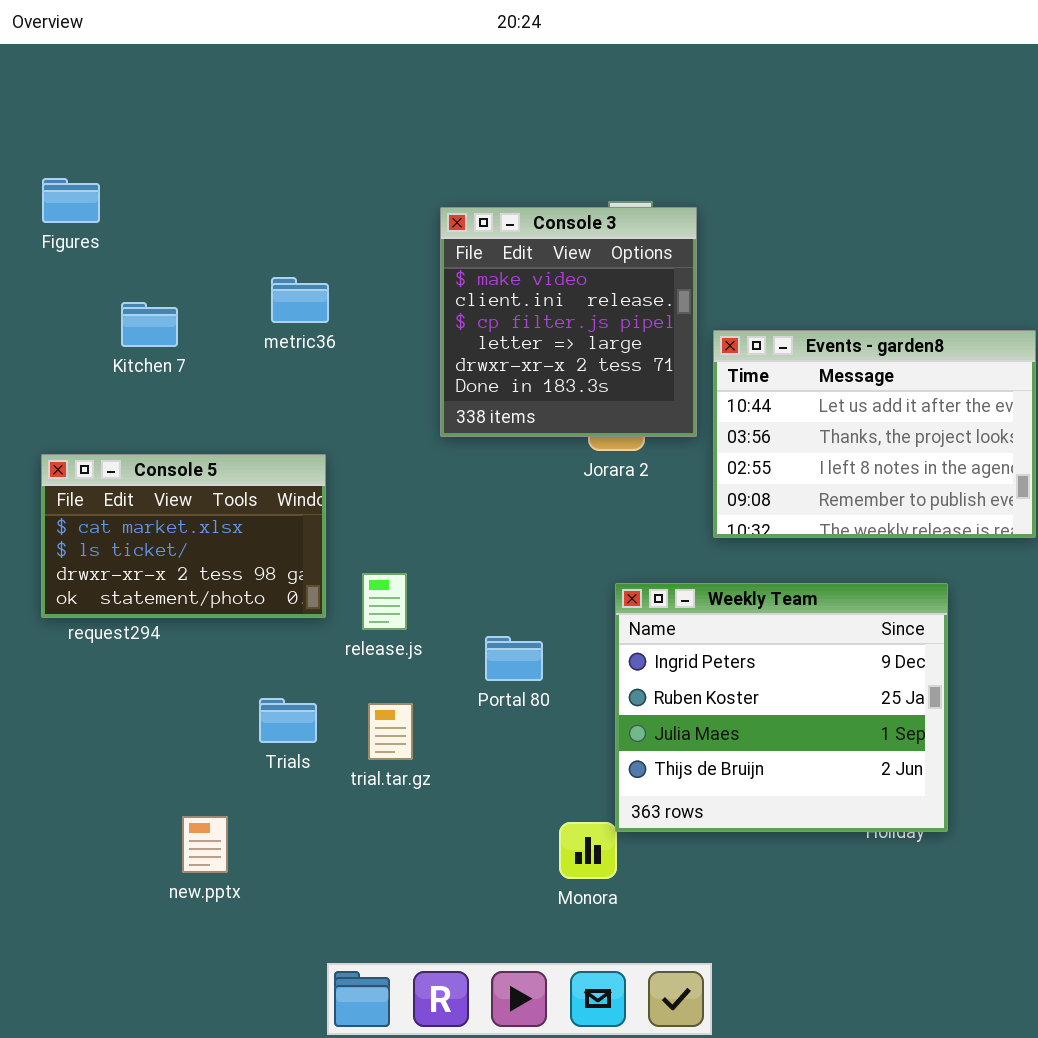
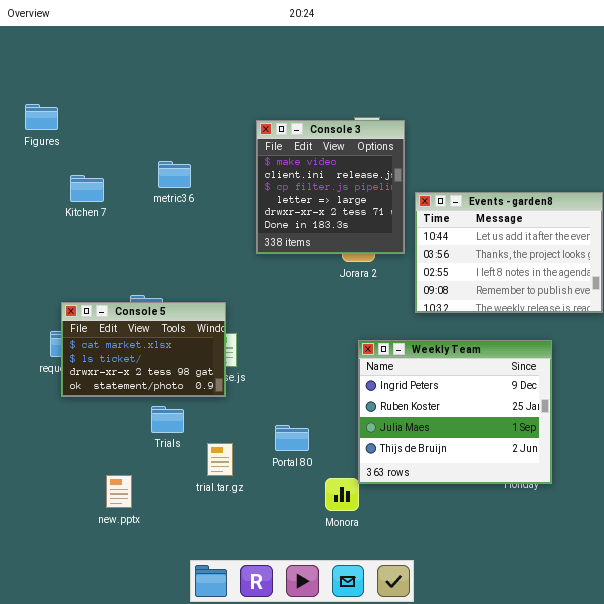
Console 5: [41,454,326,618] -> [61,302,226,397], moved
Portal 80: [485,636,543,681] -> [275,425,309,451], moved
trial.tar.gz: [368,703,413,760] -> [207,443,233,476], moved

